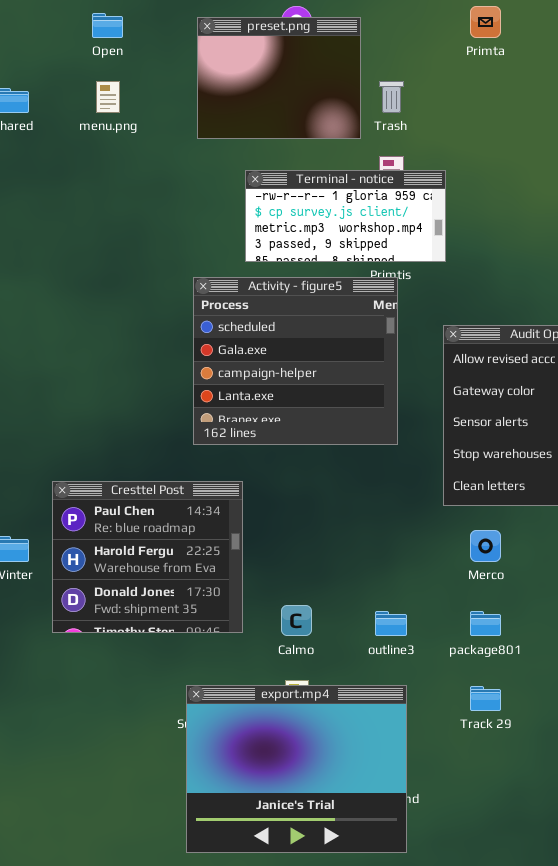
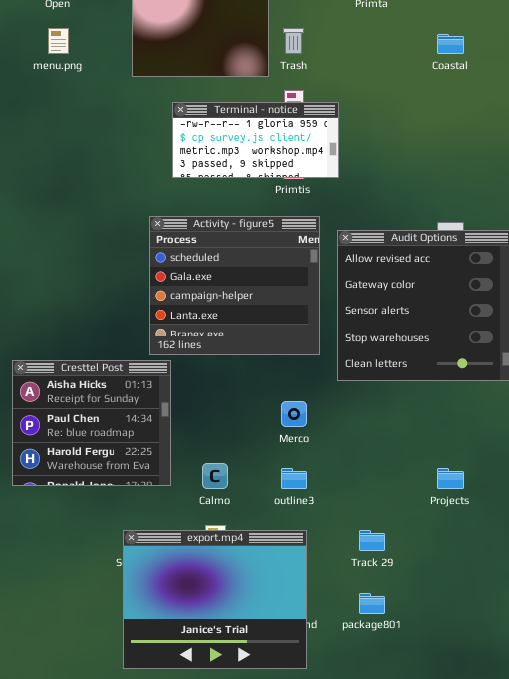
Activity - figure5: [193,277,398,445] -> [149,216,320,355], moved
Cresttel Post: [52,481,243,633] -> [12,360,171,486], scrolled up 1 row
Merco: [470,530,501,562] -> [281,401,307,427], moved
package801: [470,611,501,636] -> [359,593,385,614], moved

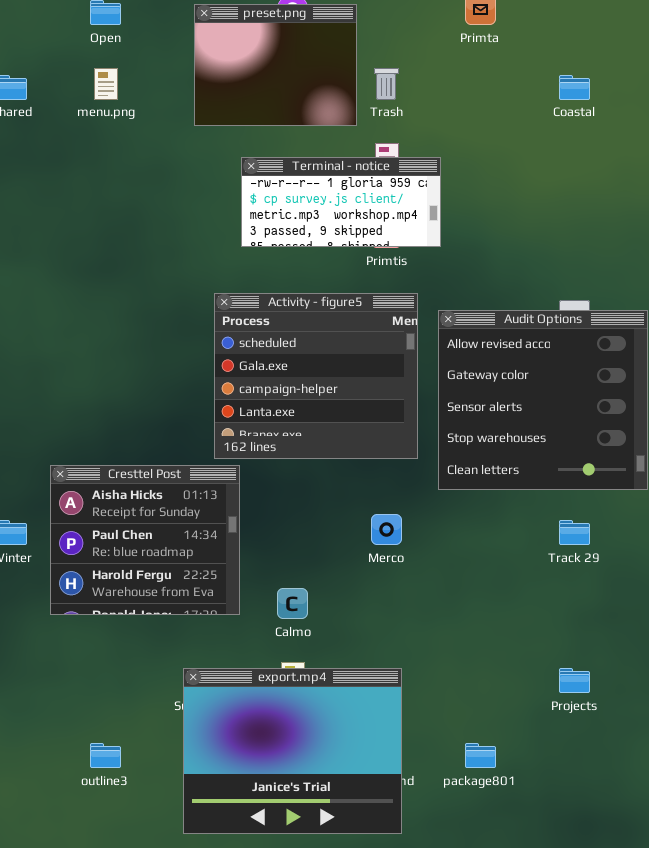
outline3: [281,468,307,489] -> [90,743,121,768], moved
Projects: [437,468,464,489] -> [559,668,590,693], moved
Track 29: [359,530,385,551] -> [559,520,590,545], moved

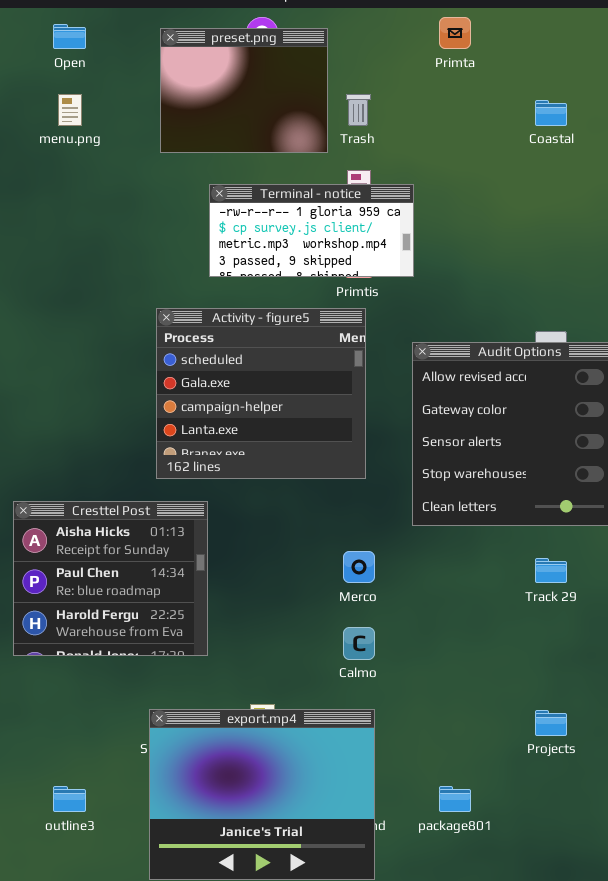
Activity - figure5: [214,293,418,459] -> [156,308,366,479], moved
Calmo: [277,588,308,619] -> [343,627,375,660], moved

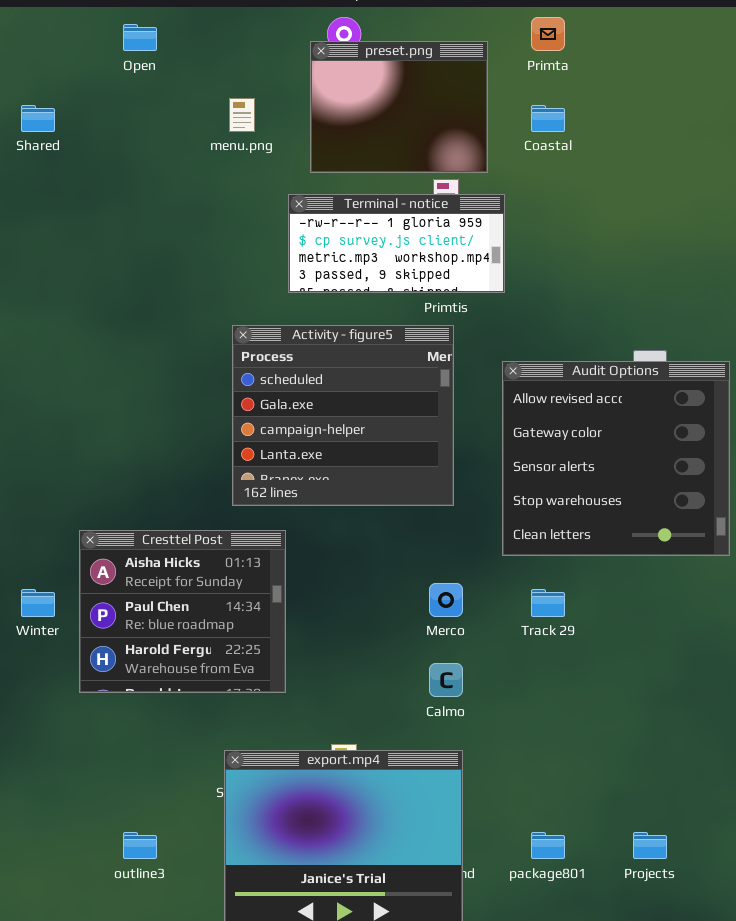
preset.png: [160,28,328,153] -> [310,41,488,173], moved
menu.png: [58,94,82,126] -> [229,98,255,132], moved
Coastal: [535,100,567,126] -> [531,105,565,132], moved
Track 29: [535,558,567,583] -> [531,589,565,617], moved
Projects: [535,710,567,736] -> [633,832,667,859], moved

